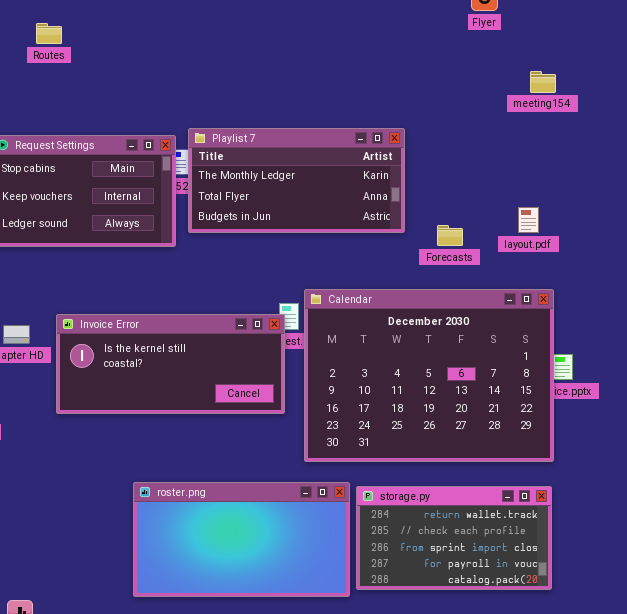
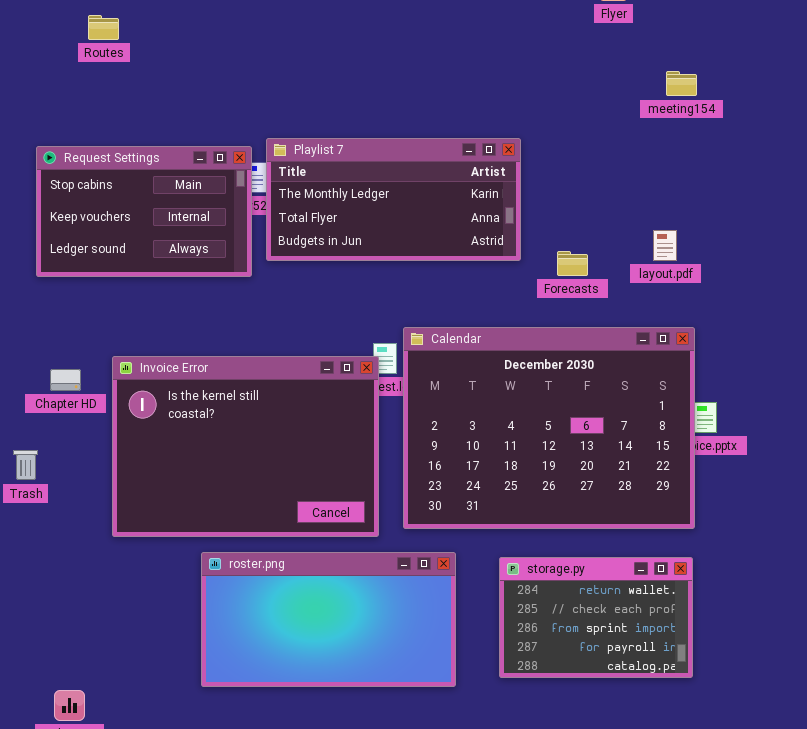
Invoice Error: [56,314,285,414] -> [112,356,379,537], resized
storage.py: [356,486,552,590] -> [499,557,693,678], resized

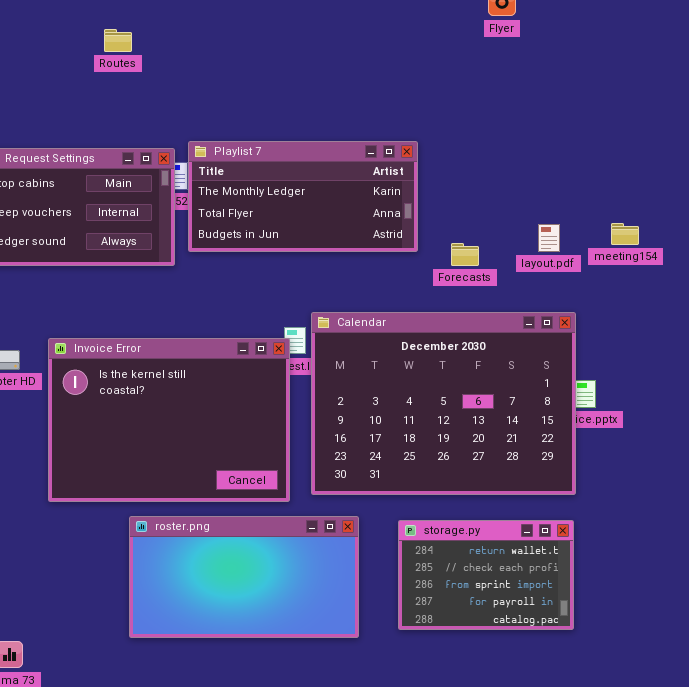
Routes: [88,15,119,40] -> [104,29,132,52], moved
meeting154: [666,71,697,96] -> [611,223,639,245], moved

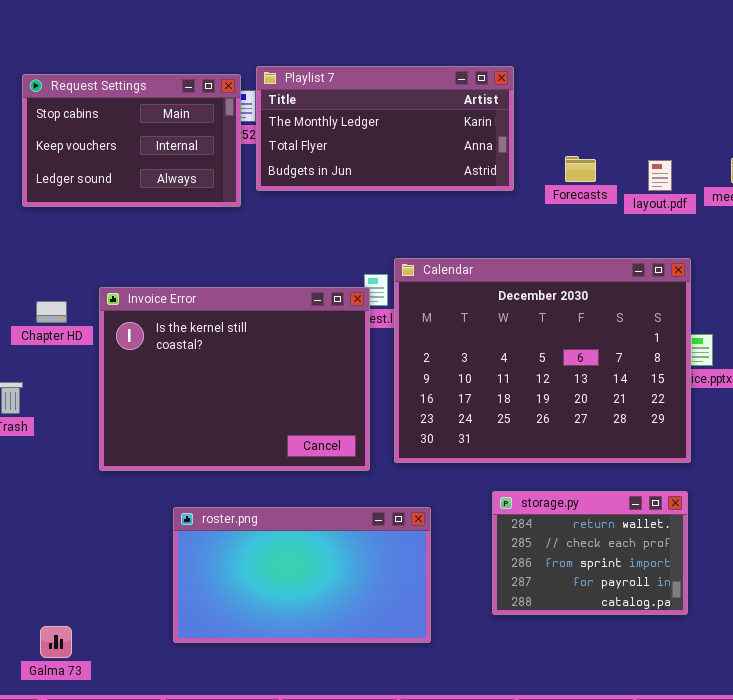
Forecasts: [451,243,479,266] -> [565,156,596,182], moved
roster.png: [129,516,359,638] -> [173,507,431,643], moved

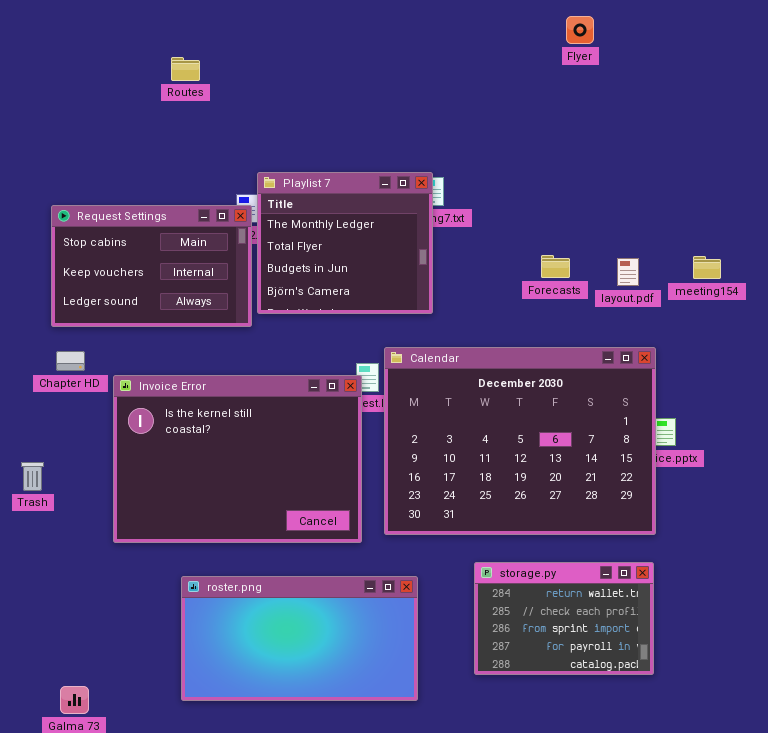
Playlist 7: [256,66,514,191] -> [257,172,433,314], resized
Request Settings: [22,74,241,207] -> [51,205,252,327], moved
Chapter HD: [36,301,67,323] -> [56,351,85,371], moved

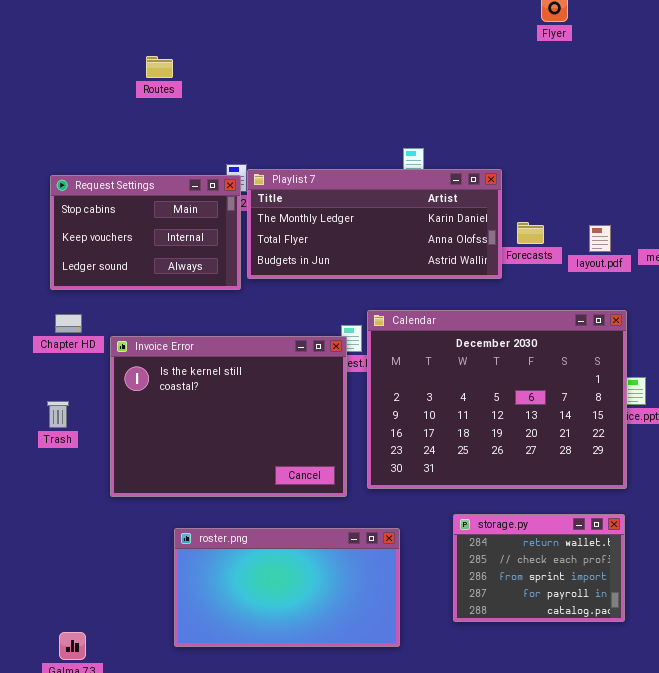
Routes: [171,57,200,81] -> [146,56,173,78], moved
Playlist 7: [257,172,433,314] -> [247,169,502,279], resized
Trash: [21,462,44,491] -> [47,401,69,428], moved

